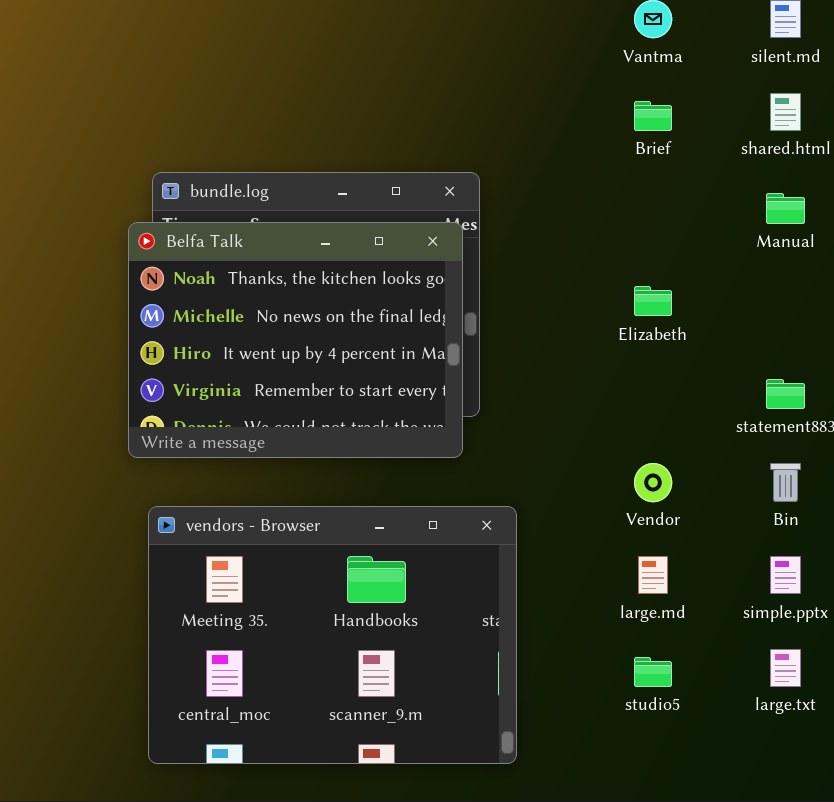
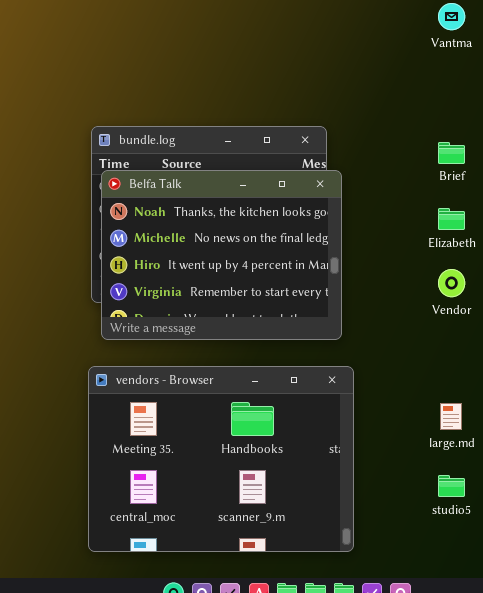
Brief: [634,101,672,131] -> [438,142,465,164], moved
Belfa Talk: [128,222,463,458] -> [101,170,342,340], moved
Vendor: [634,463,672,502] -> [438,269,465,297], moved

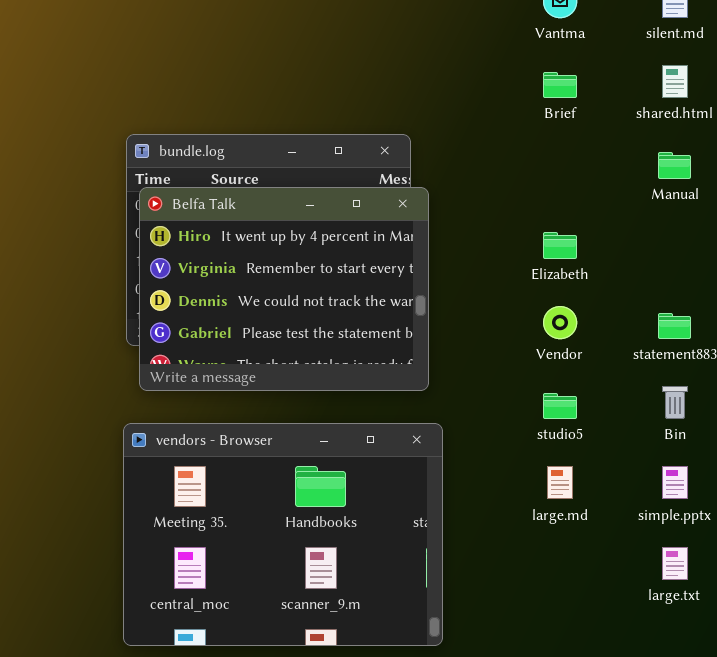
Brief: [438,142,465,164] -> [543,72,577,98], moved
Belfa Talk: [101,170,342,340] -> [139,187,429,391], scrolled down 2 rows
studio5: [438,475,465,497] -> [543,393,577,419], moved

